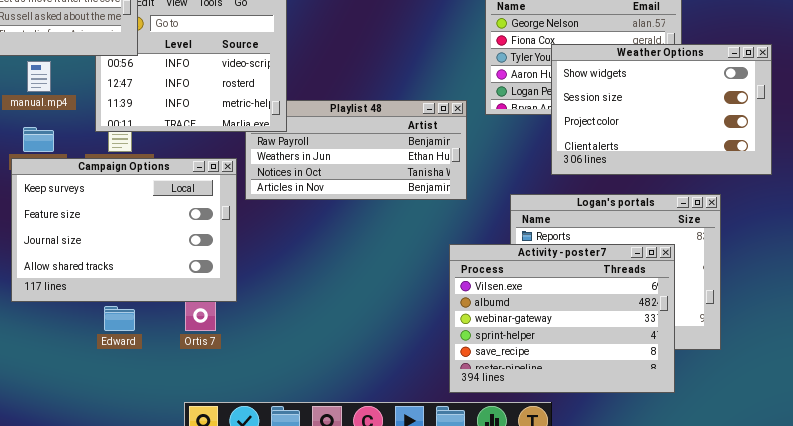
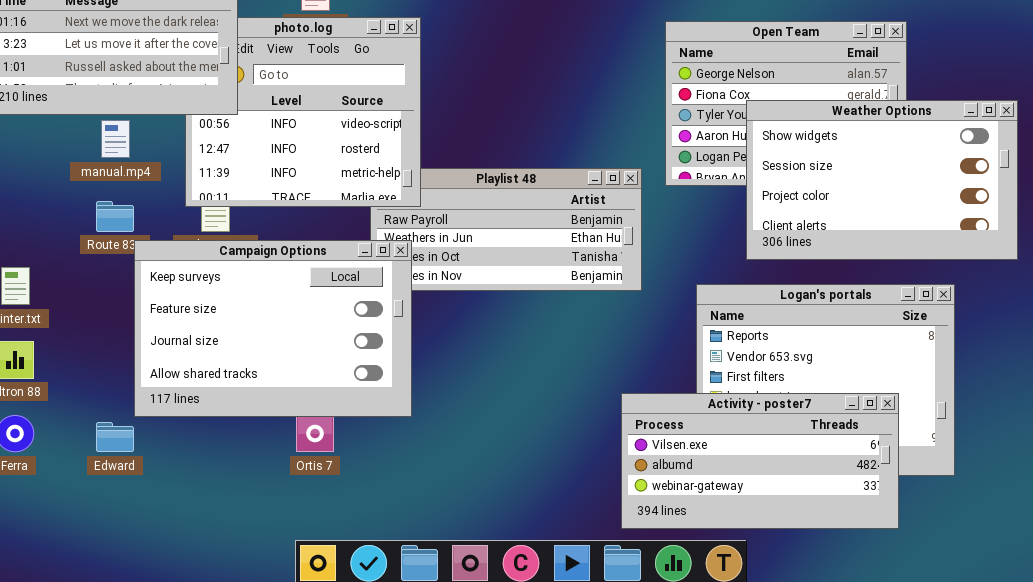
Campaign Options: [11,158,237,302] -> [134,240,412,417], moved
Activity - poster7: [449,244,675,393] -> [621,393,899,529], resized
Edward: [104,306,135,331] -> [96,422,134,452], moved

